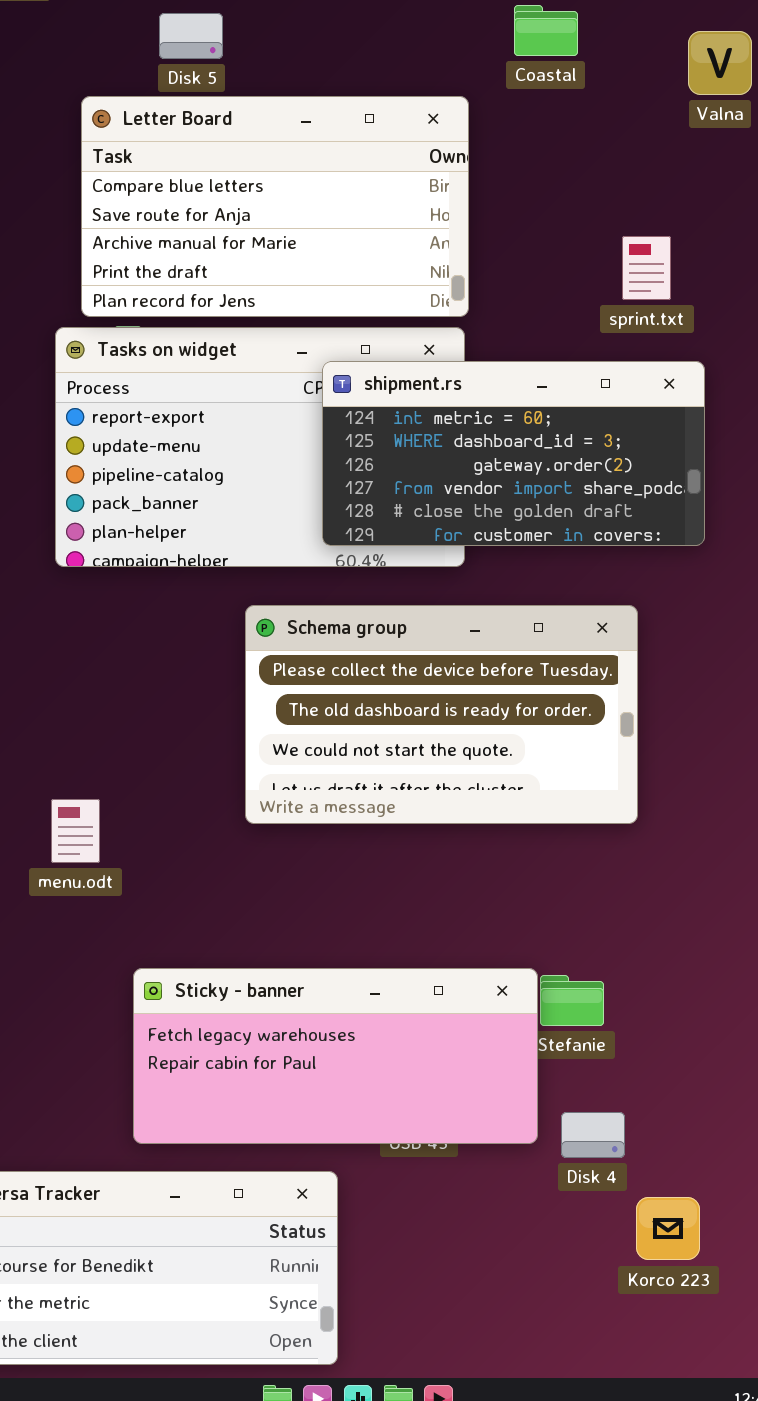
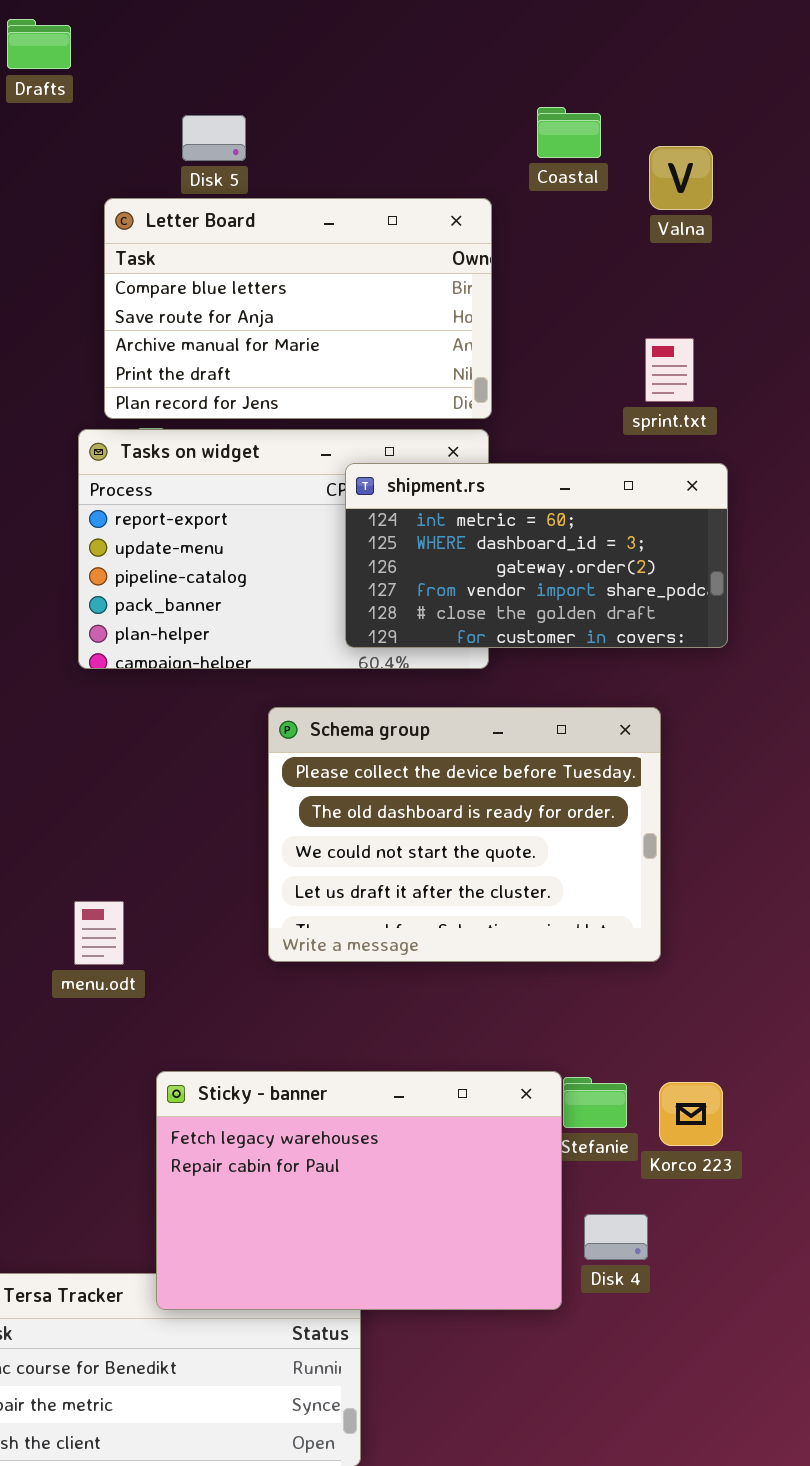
Valna: [688,31,752,95] -> [649,146,713,210], moved
Schema group: [245,605,638,824] -> [268,707,661,962], resized
Sticky - banner: [133,968,538,1144] -> [156,1071,562,1310], resized
Korco 223: [636,1197,700,1260] -> [659,1082,723,1146], moved

